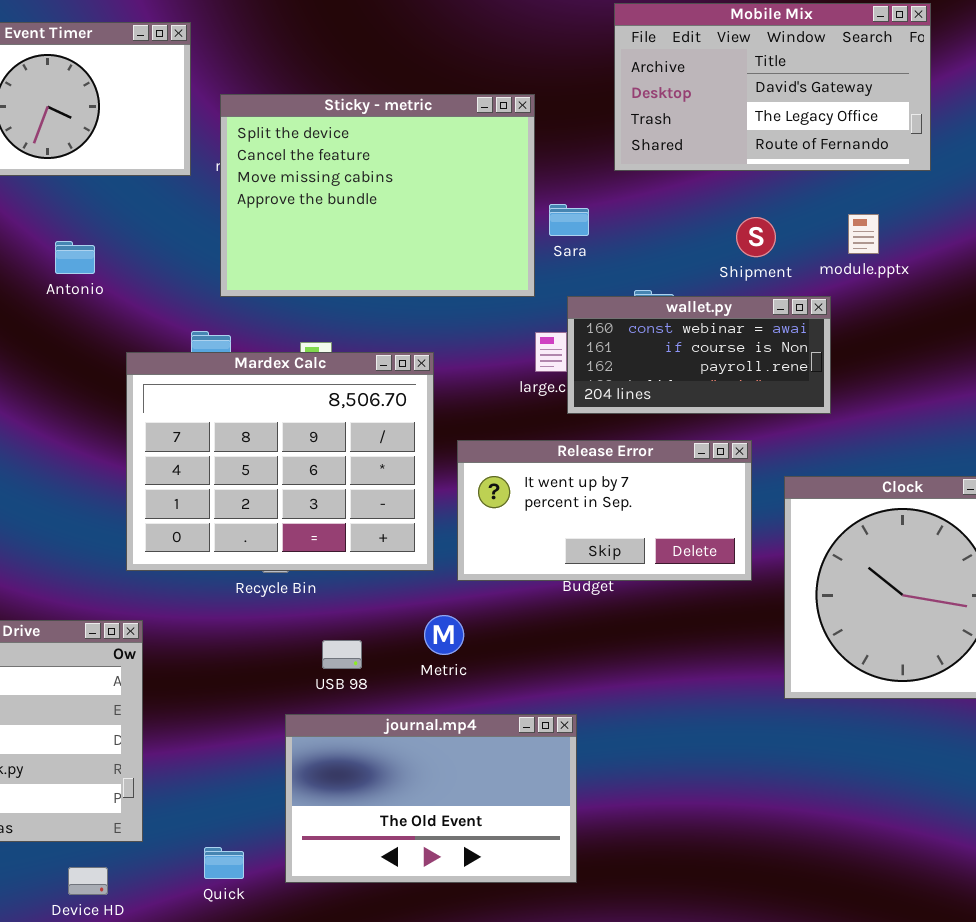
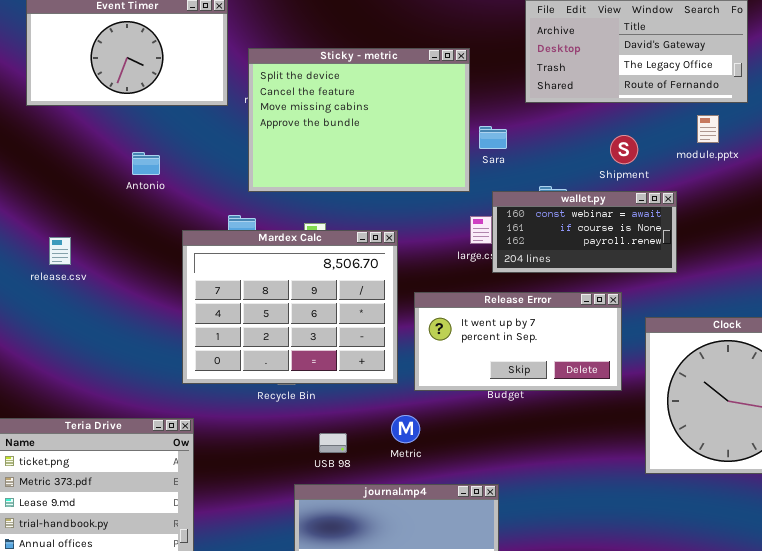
module.pptx: [848,214,879,254] -> [697,115,719,143], moved

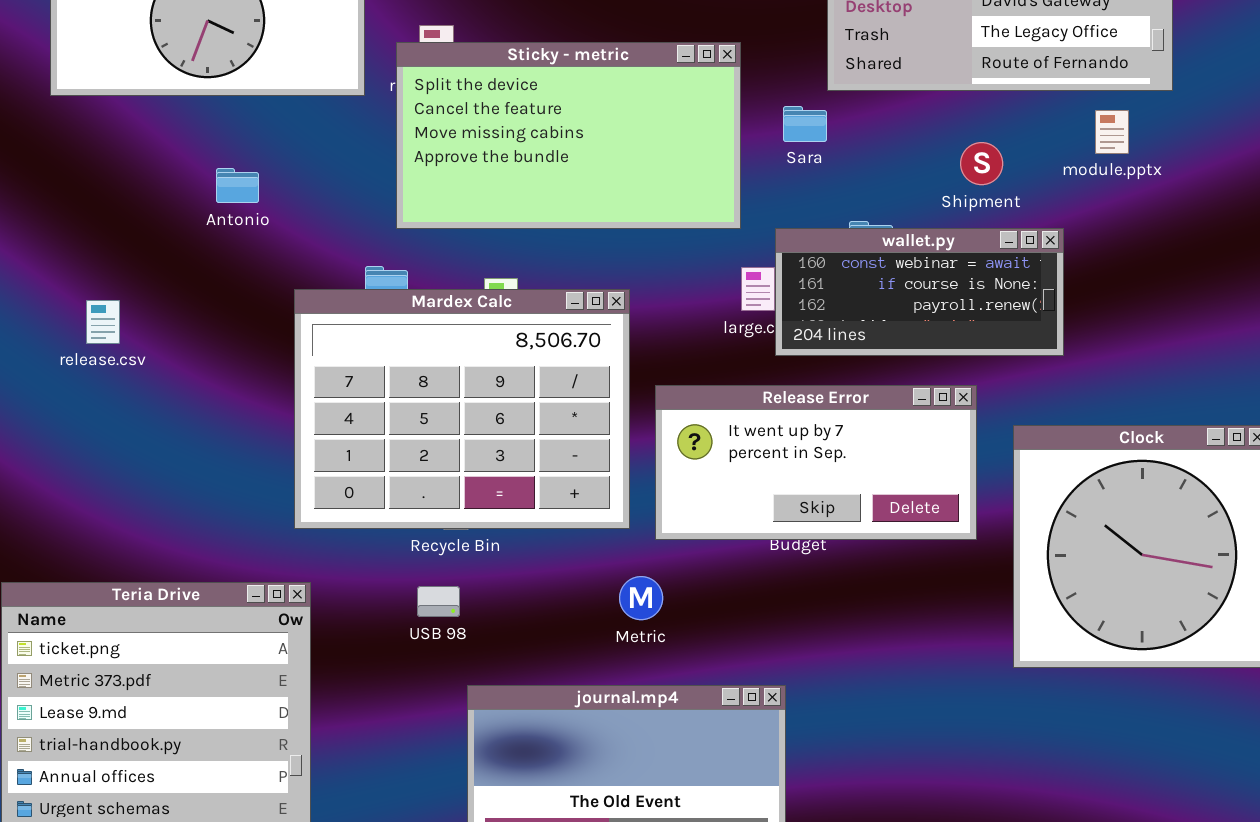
Sticky - metric: [248,48,470,192] -> [396,42,741,229], resized
Sara: [479,126,507,149] -> [783,106,827,142], moved
USB 98: [319,433,347,453] -> [417,586,460,617], moved

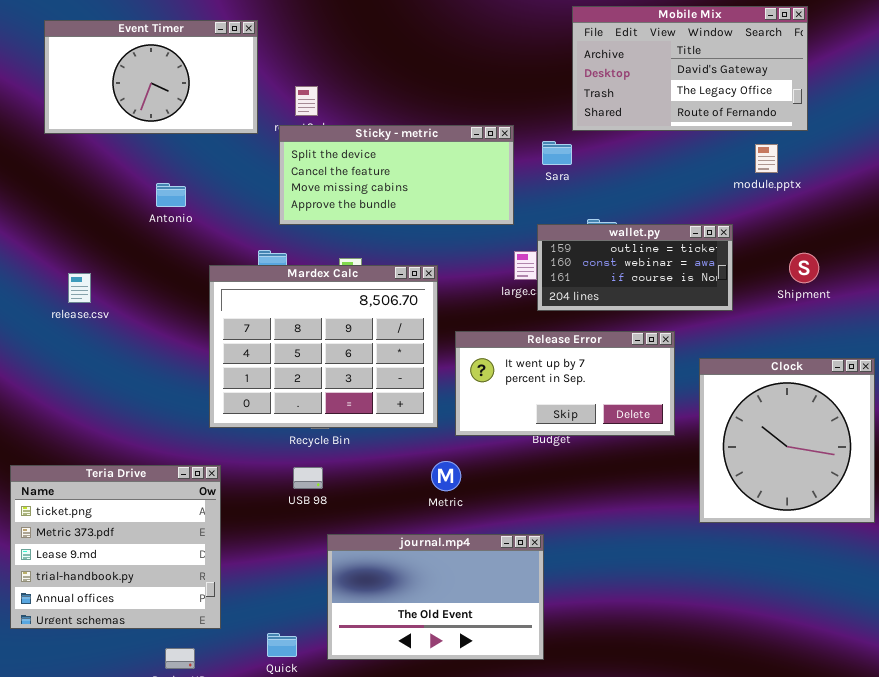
Sticky - metric: [396,42,741,229] -> [279,125,514,225], resized
Shipment: [960,142,1003,185] -> [789,253,819,283], moved
wallet.py: [775,228,1064,356] -> [537,224,733,311], scrolled up 1 row

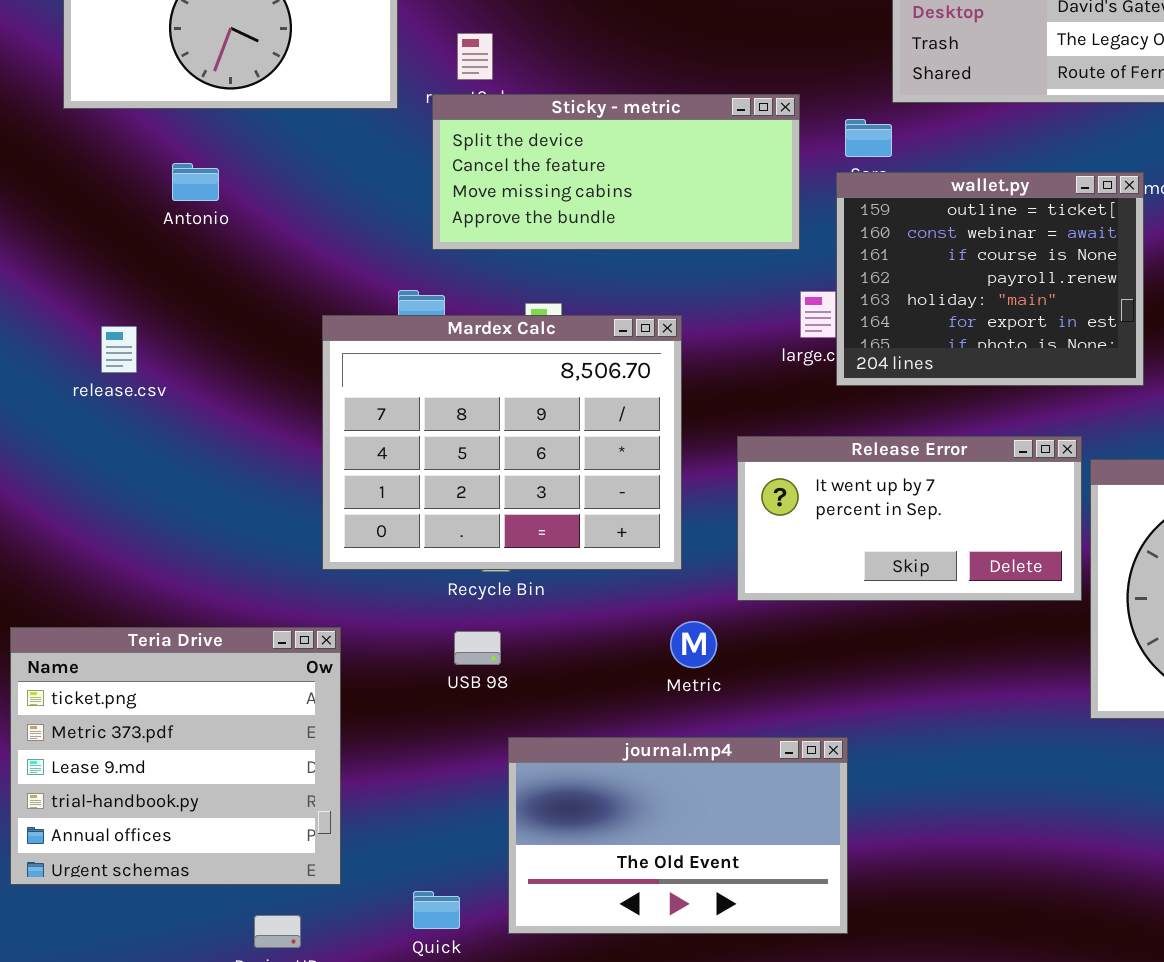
Antonio: [156,183,186,207] -> [172,163,219,201], moved
wallet.py: [537,224,733,311] -> [836,172,1144,386], resized
Release Error: [455,331,675,436] -> [737,436,1082,601], moved

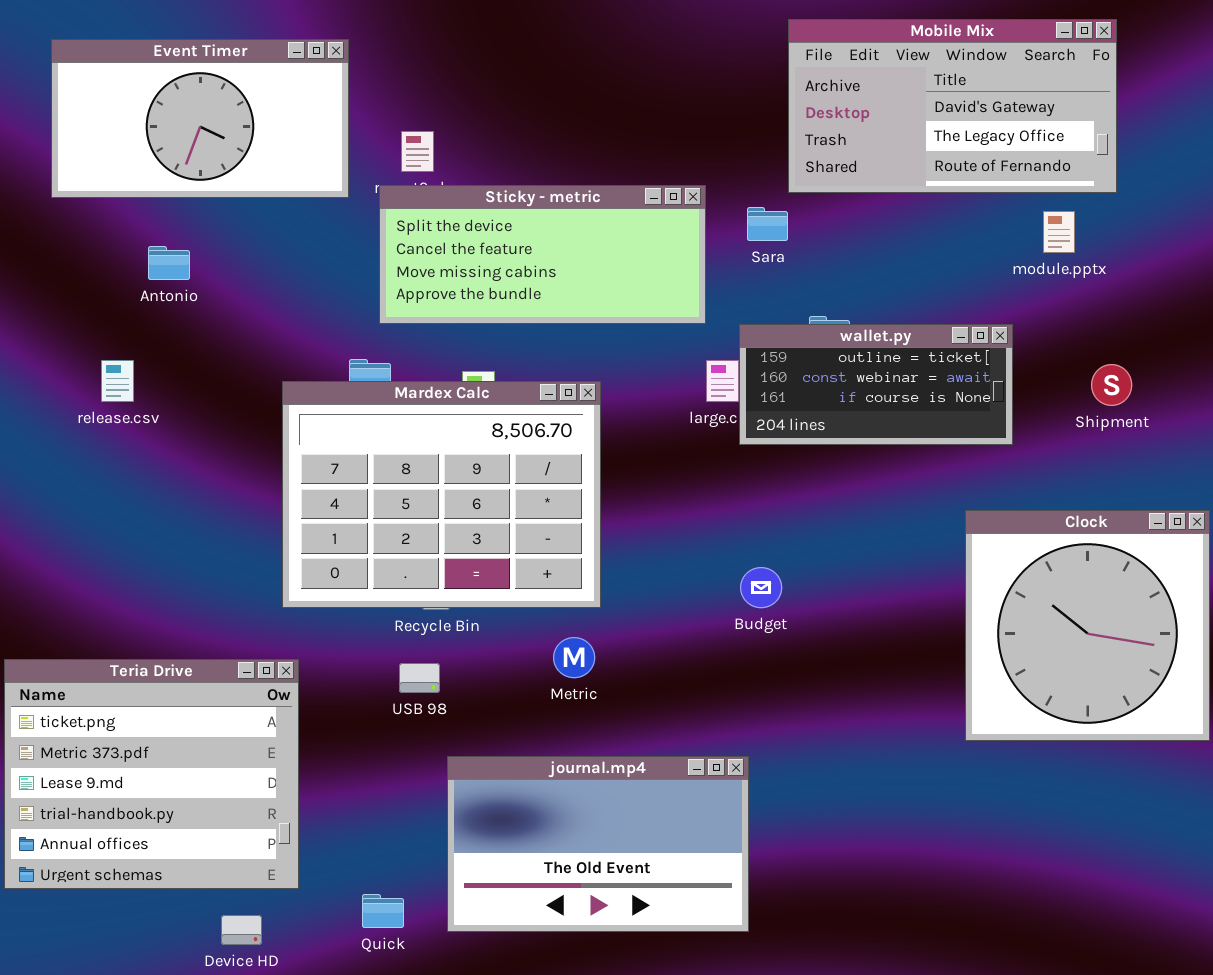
wallet.py: [836,172,1144,386] -> [739,324,1013,445], resized
release.csv: [101,326,137,373] -> [101,360,134,402], moved
Release Error: [737,436,1082,601] -> none, closed
Metric: [670,621,717,668] -> [553,637,595,678], moved

